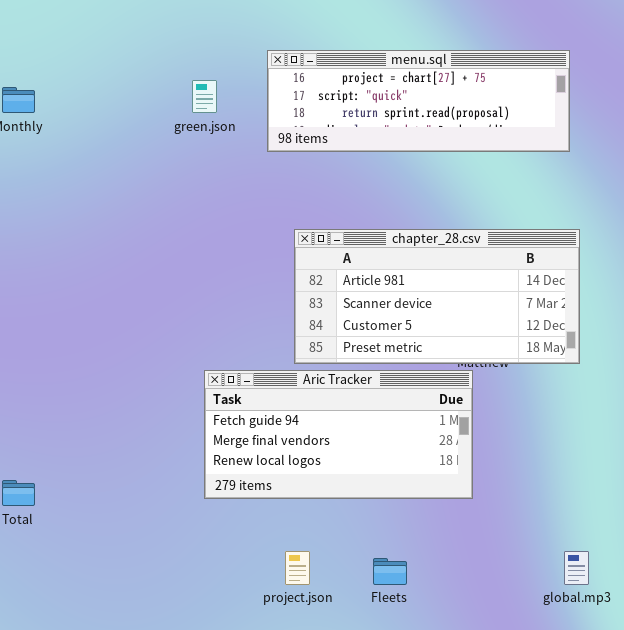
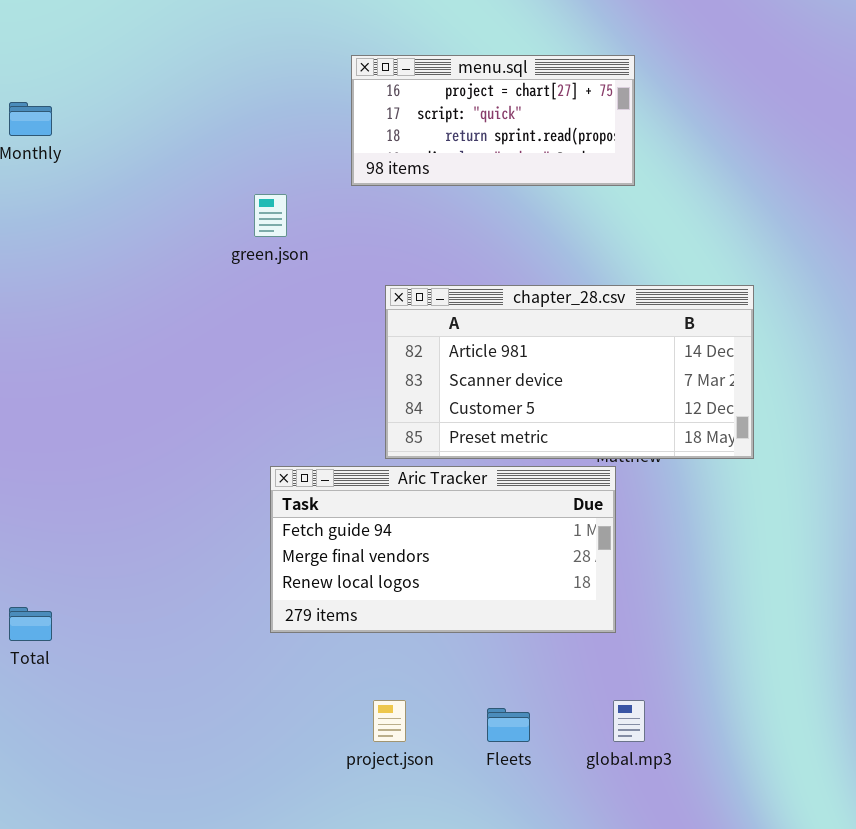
menu.sql: [267,50,570,152] -> [351,55,635,186], resized
green.json: [192,80,217,113] -> [254,194,287,237], moved
global.mp3: [564,551,589,585] -> [613,700,645,742], moved

